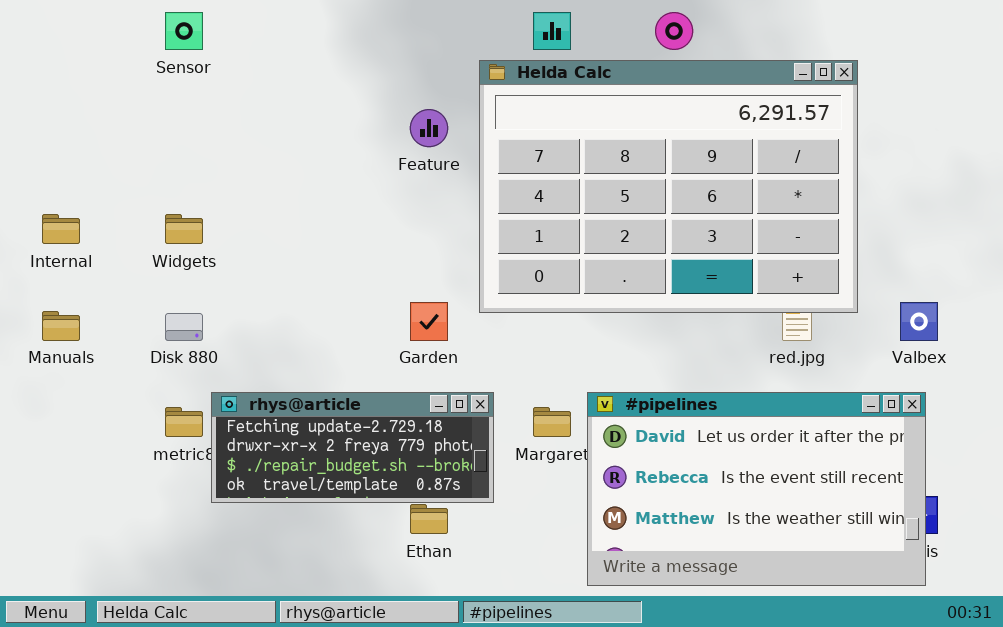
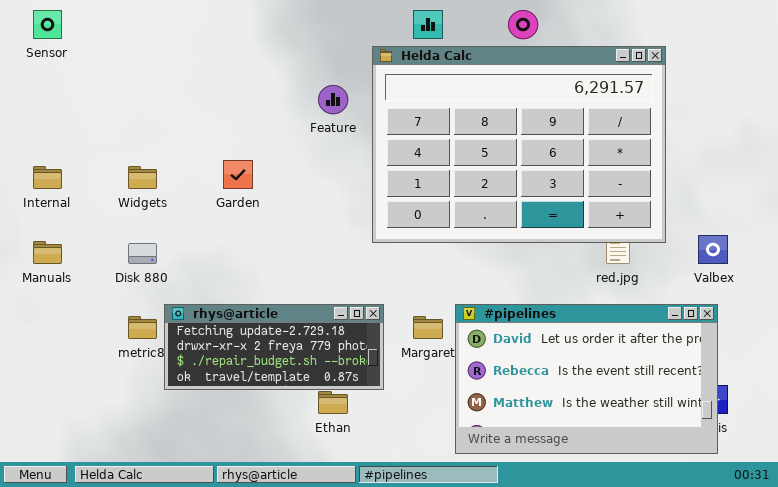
Sensor: [165,12,203,50] -> [33,10,62,39], moved
Garden: [410,302,448,341] -> [223,160,253,189], moved

